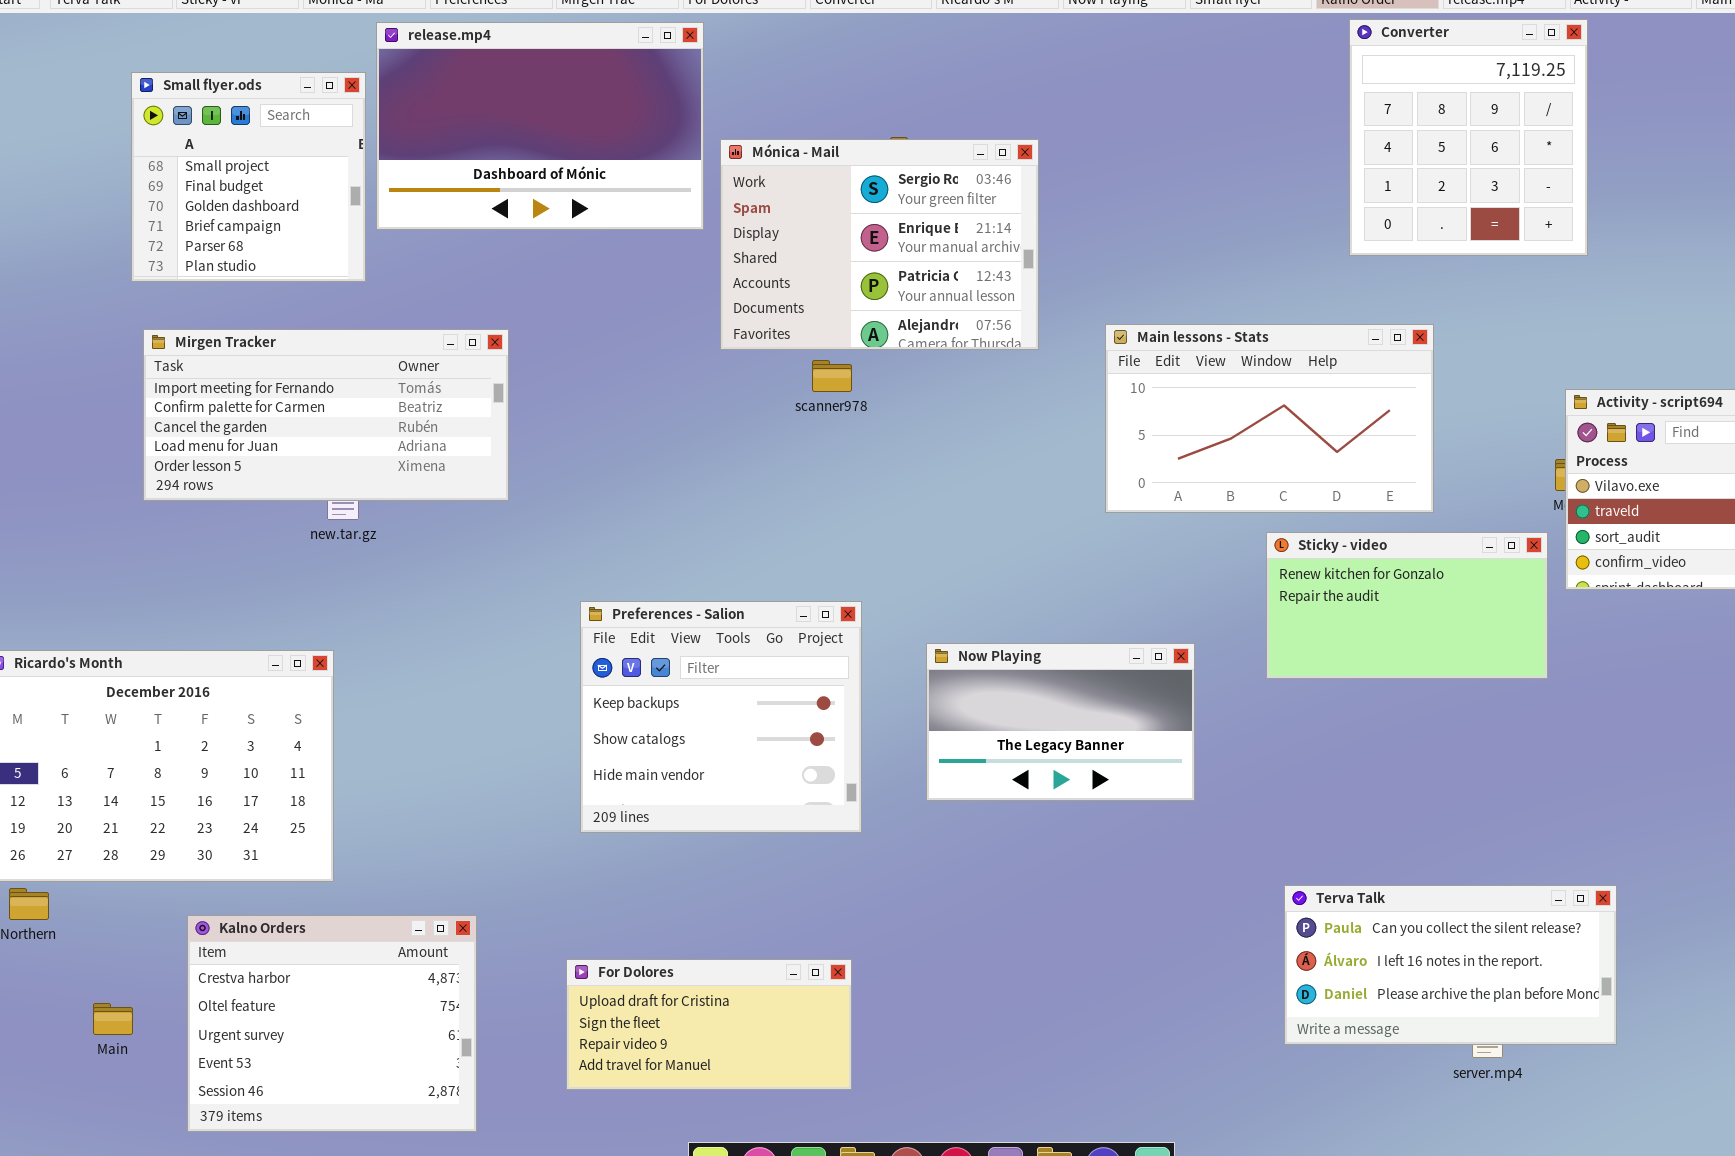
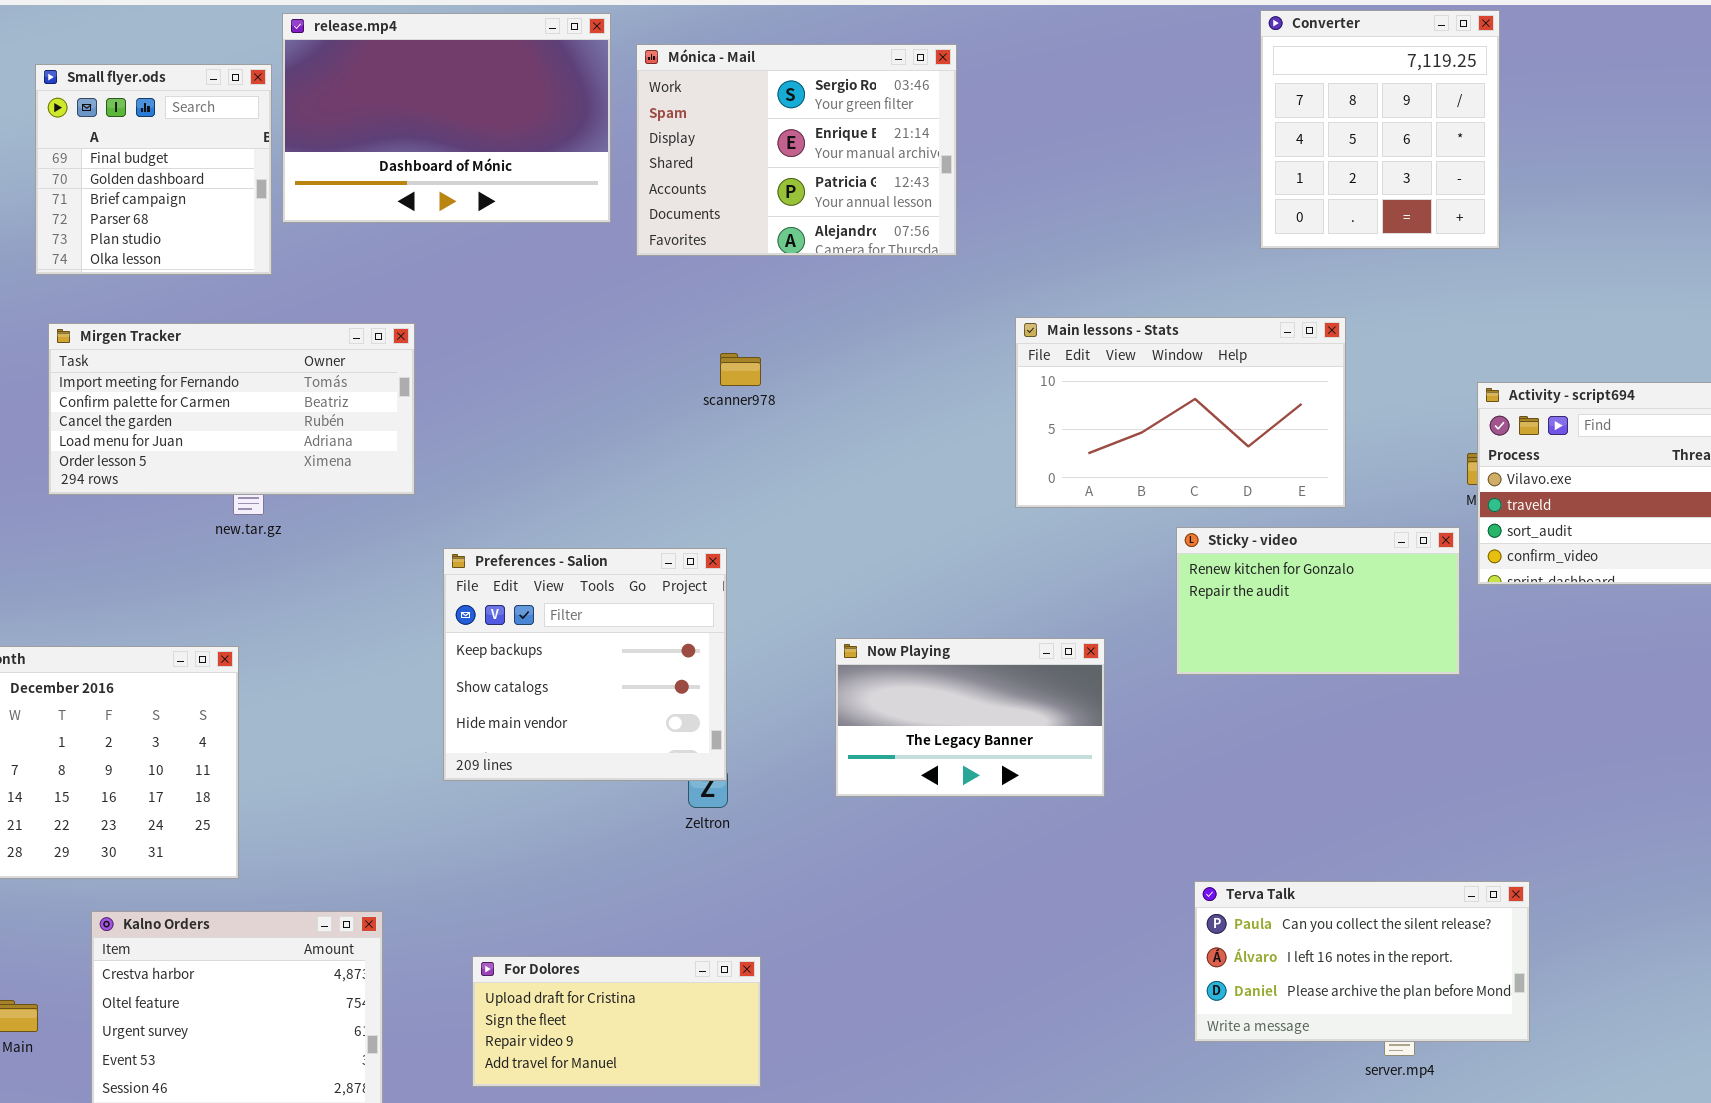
Small flyer.ods: [131,72,366,282] -> [35,64,272,275], scrolled down 1 row
Mónica - Mail: [720,139,1039,350] -> [636,44,957,256], moved
Preferences - Salion: [580,601,862,833] -> [443,548,727,781], moved

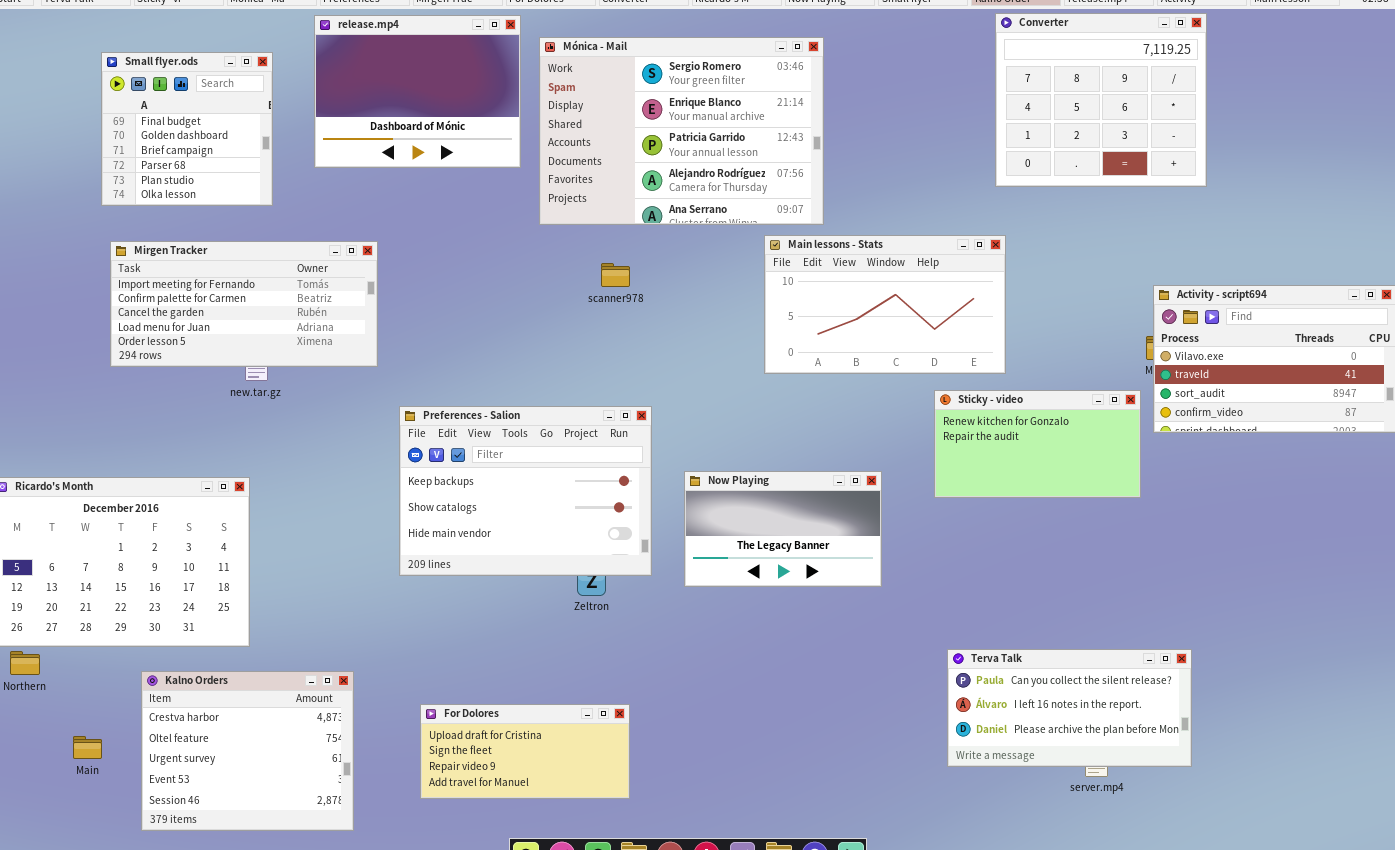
Converter: [1260,10,1500,249] -> [995,13,1207,187], resized
release.mp4: [282,13,611,223] -> [314,15,521,168], resized
Mónica - Mail: [636,44,957,256] -> [539,37,824,225], resized
Main lessons - Stats: [1015,317,1346,508] -> [764,235,1006,374], moved
Preferences - Salion: [443,548,727,781] -> [399,406,652,576], resized

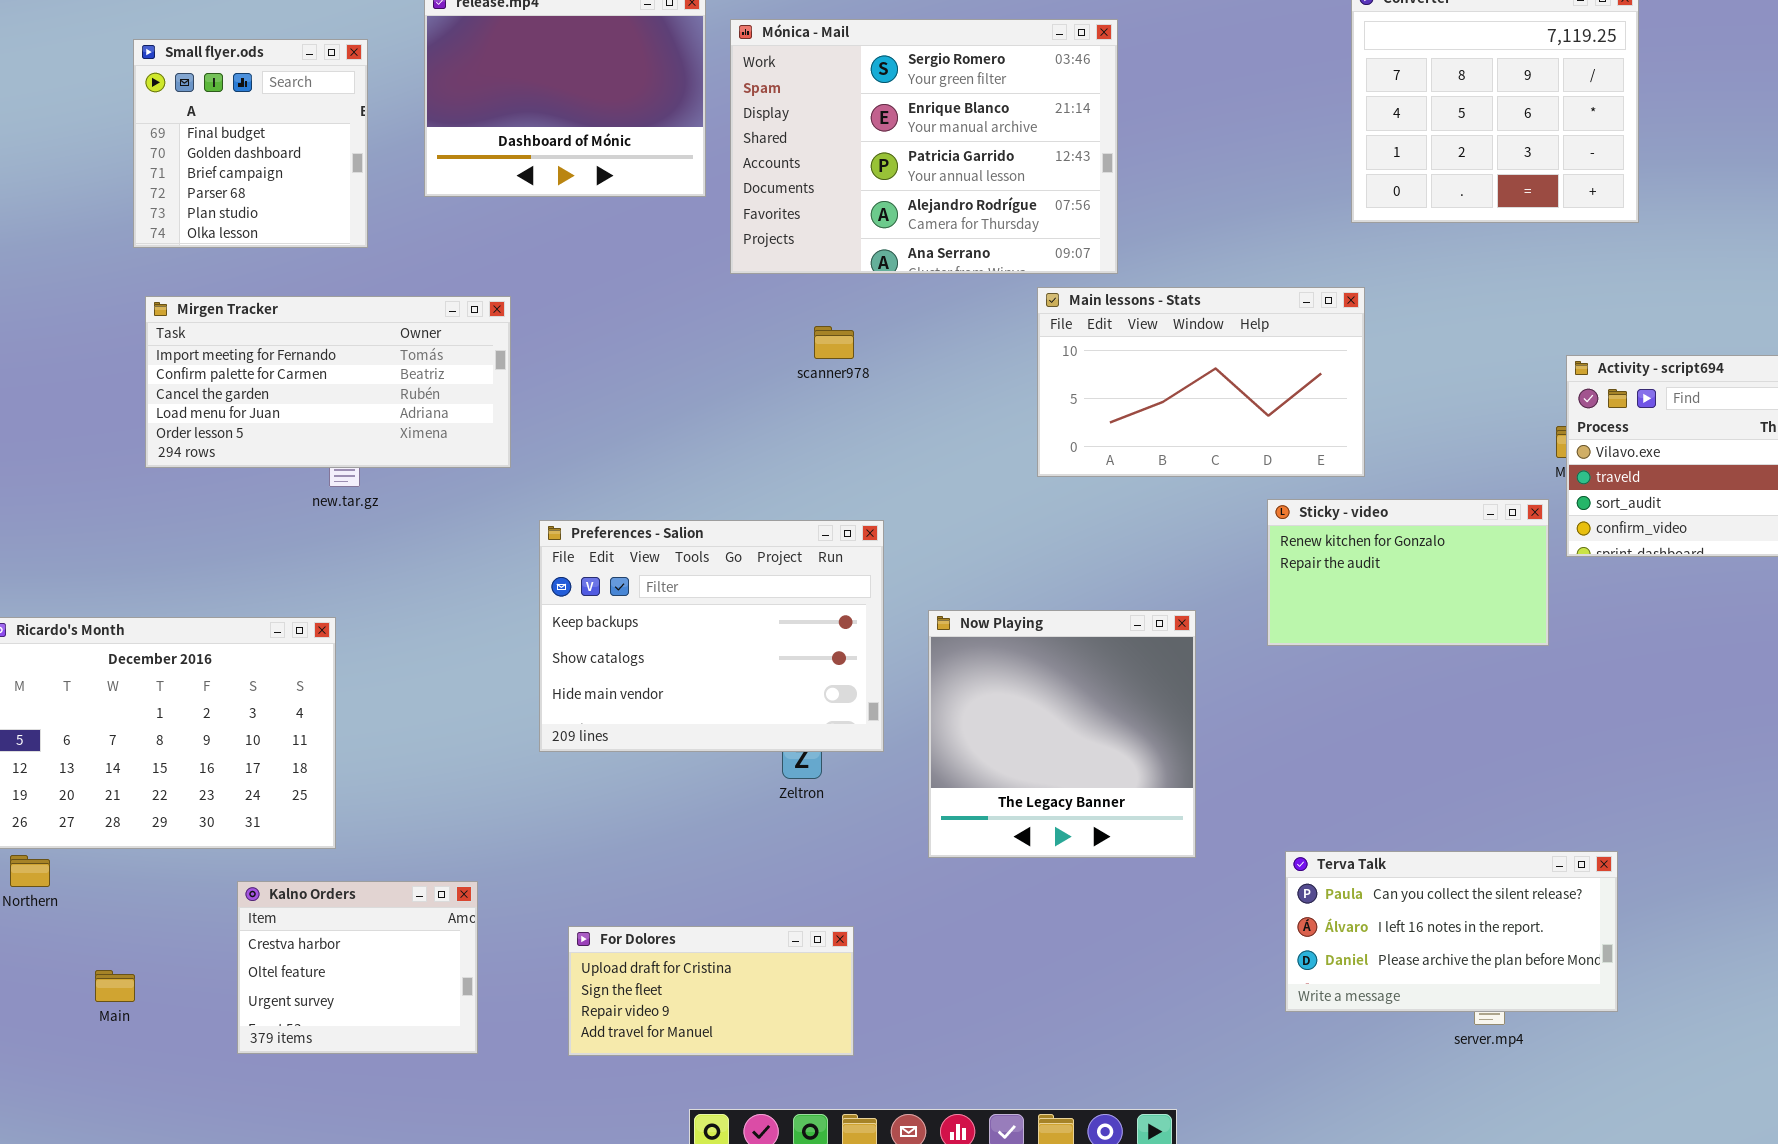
Now Playing: [684,471,882,587] -> [928,610,1196,858], resized
Kalno Orders: [141,671,354,831] -> [237,881,478,1054], resized

